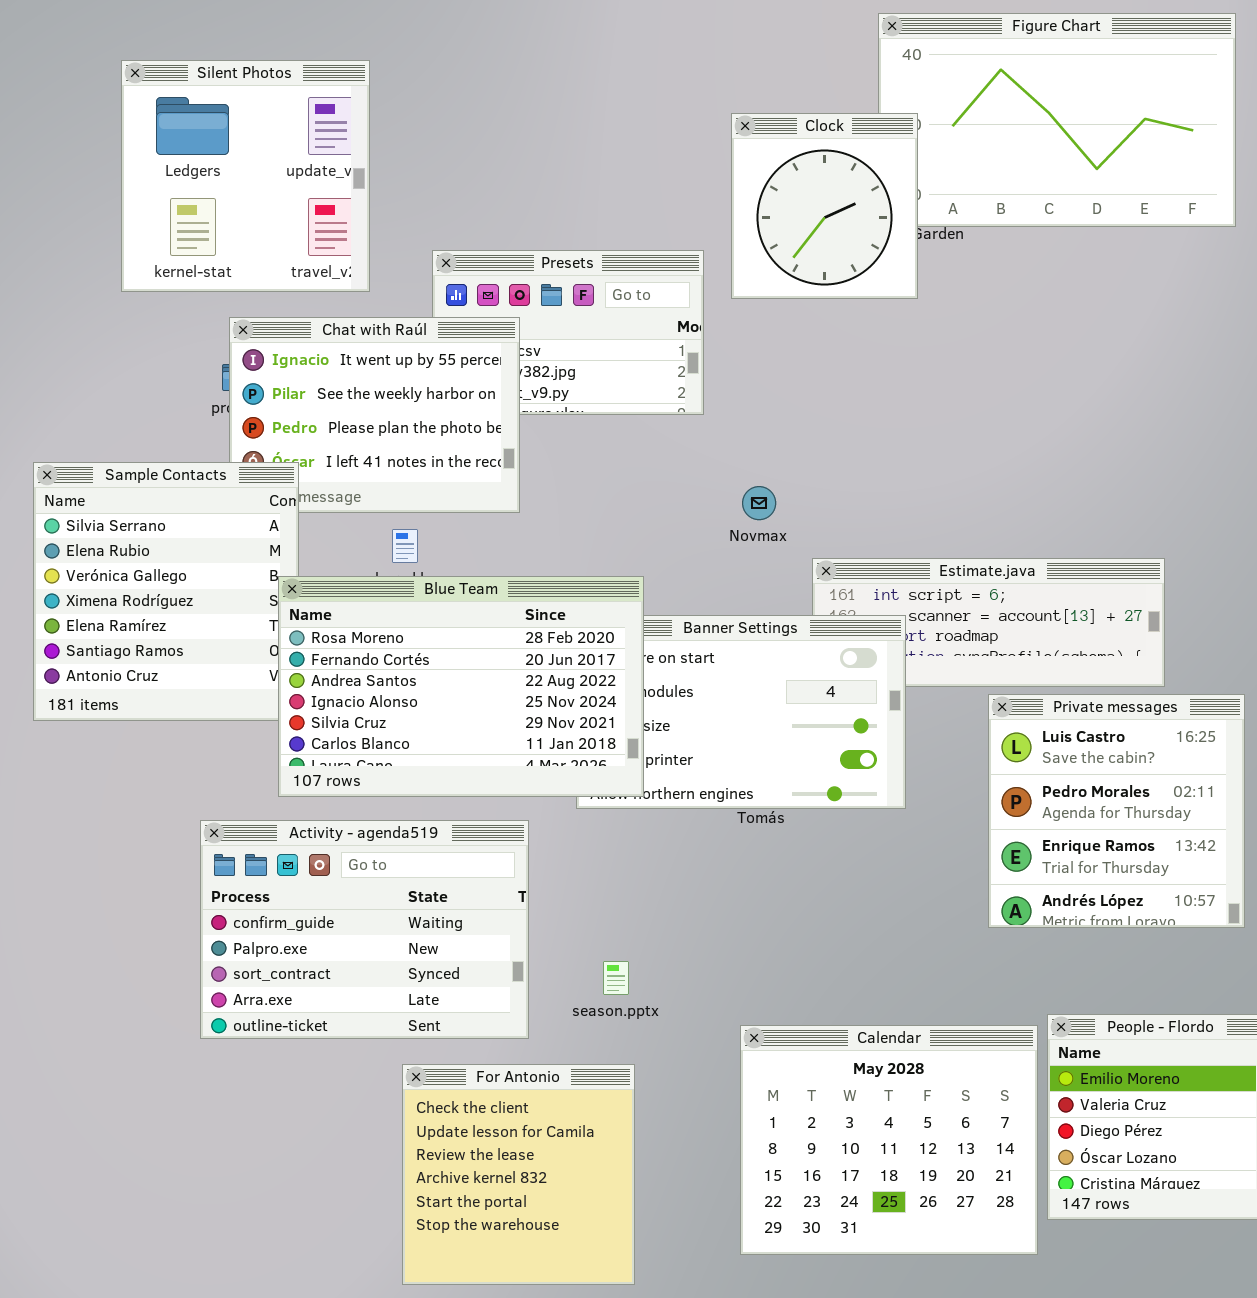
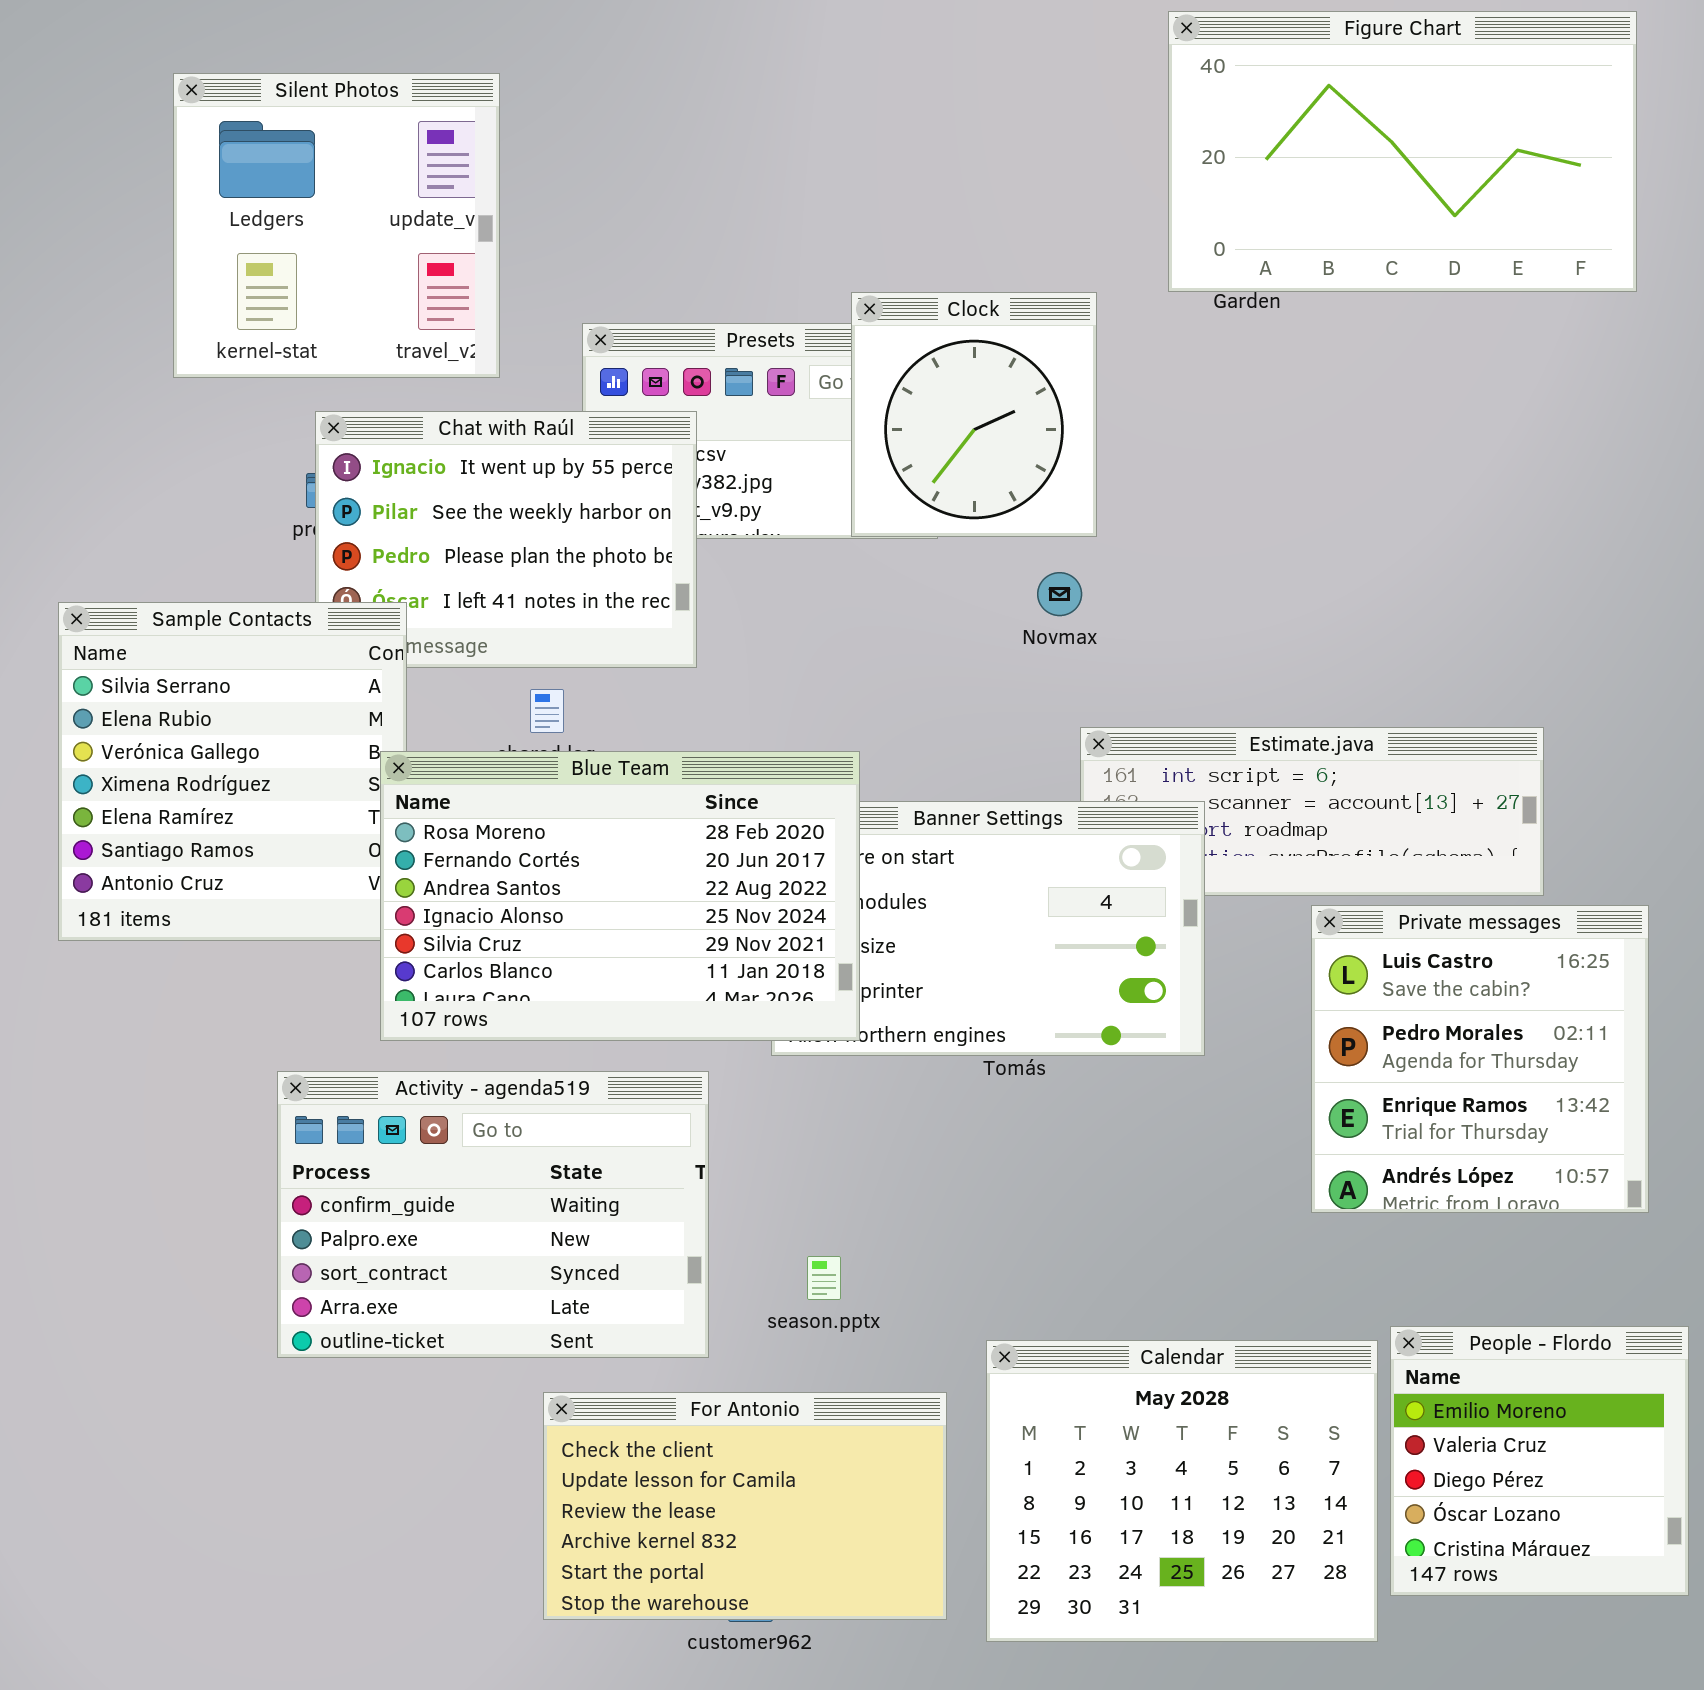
Clock: [731,113,918,299] -> [851,292,1097,537], moved
Novmax: [742,486,776,520] -> [1037,572,1082,616], moved
For Antonio: [402,1064,635,1285] -> [543,1392,947,1620], resized

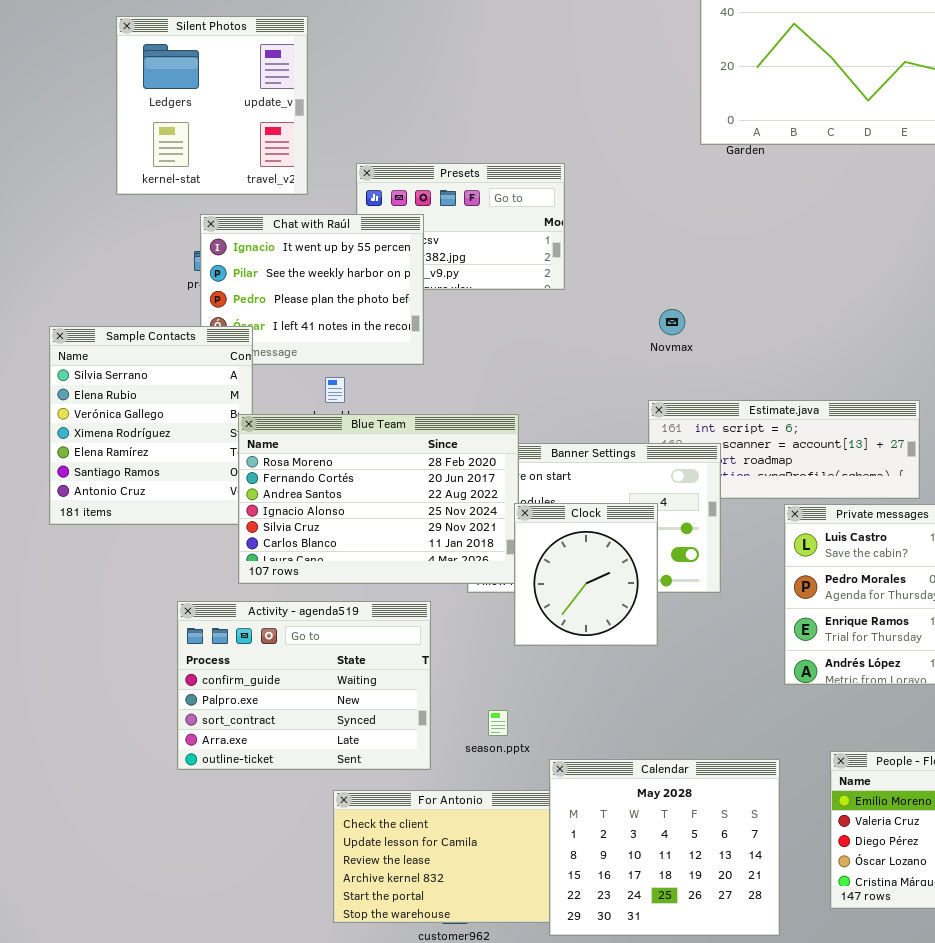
Clock: [851,292,1097,537] -> [514,503,658,646], moved
Novmax: [1037,572,1082,616] -> [659,309,685,335], moved
Calendar: [986,1340,1378,1642] -> [549,759,780,936], moved

